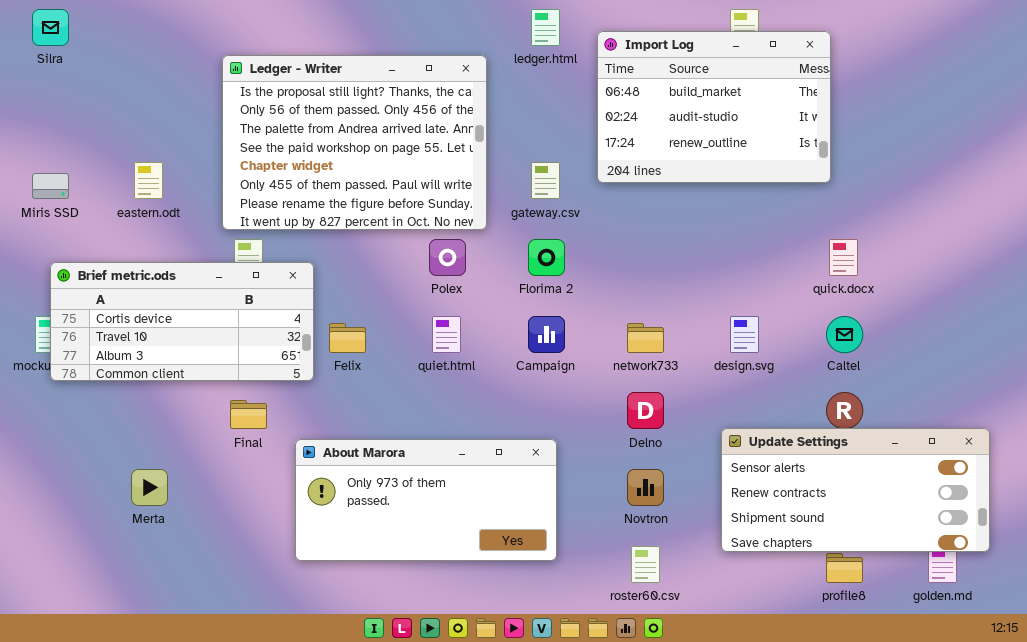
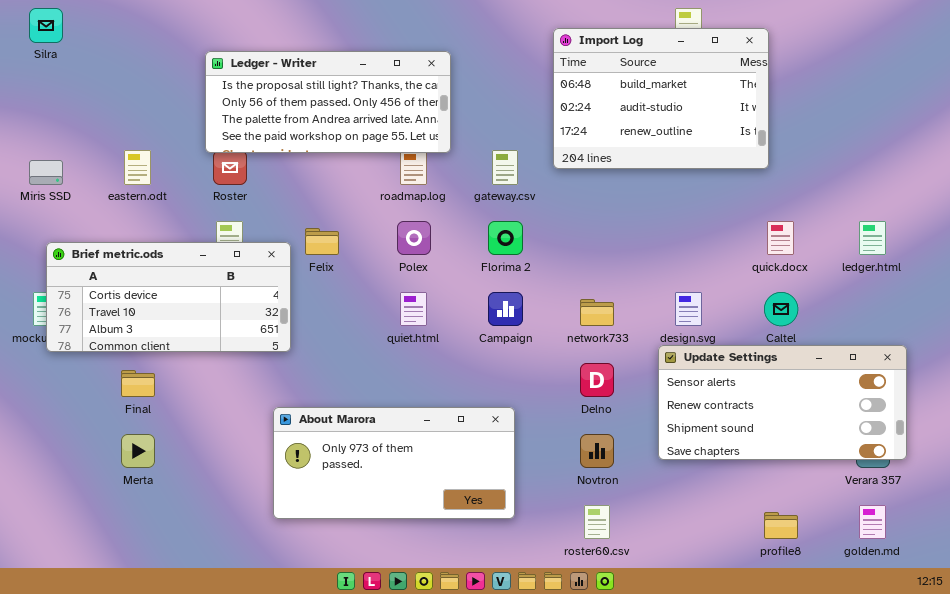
ledger.html: [531,9,560,46] -> [859,221,886,255], moved
Ledger - Writer: [222,55,487,230] -> [205,51,451,153], resized
Felix: [329,323,366,353] -> [305,228,339,255], moved
Final: [230,400,267,429] -> [121,370,155,397], moved
Update Settings: [721,428,990,552] -> [658,345,907,460], moved

